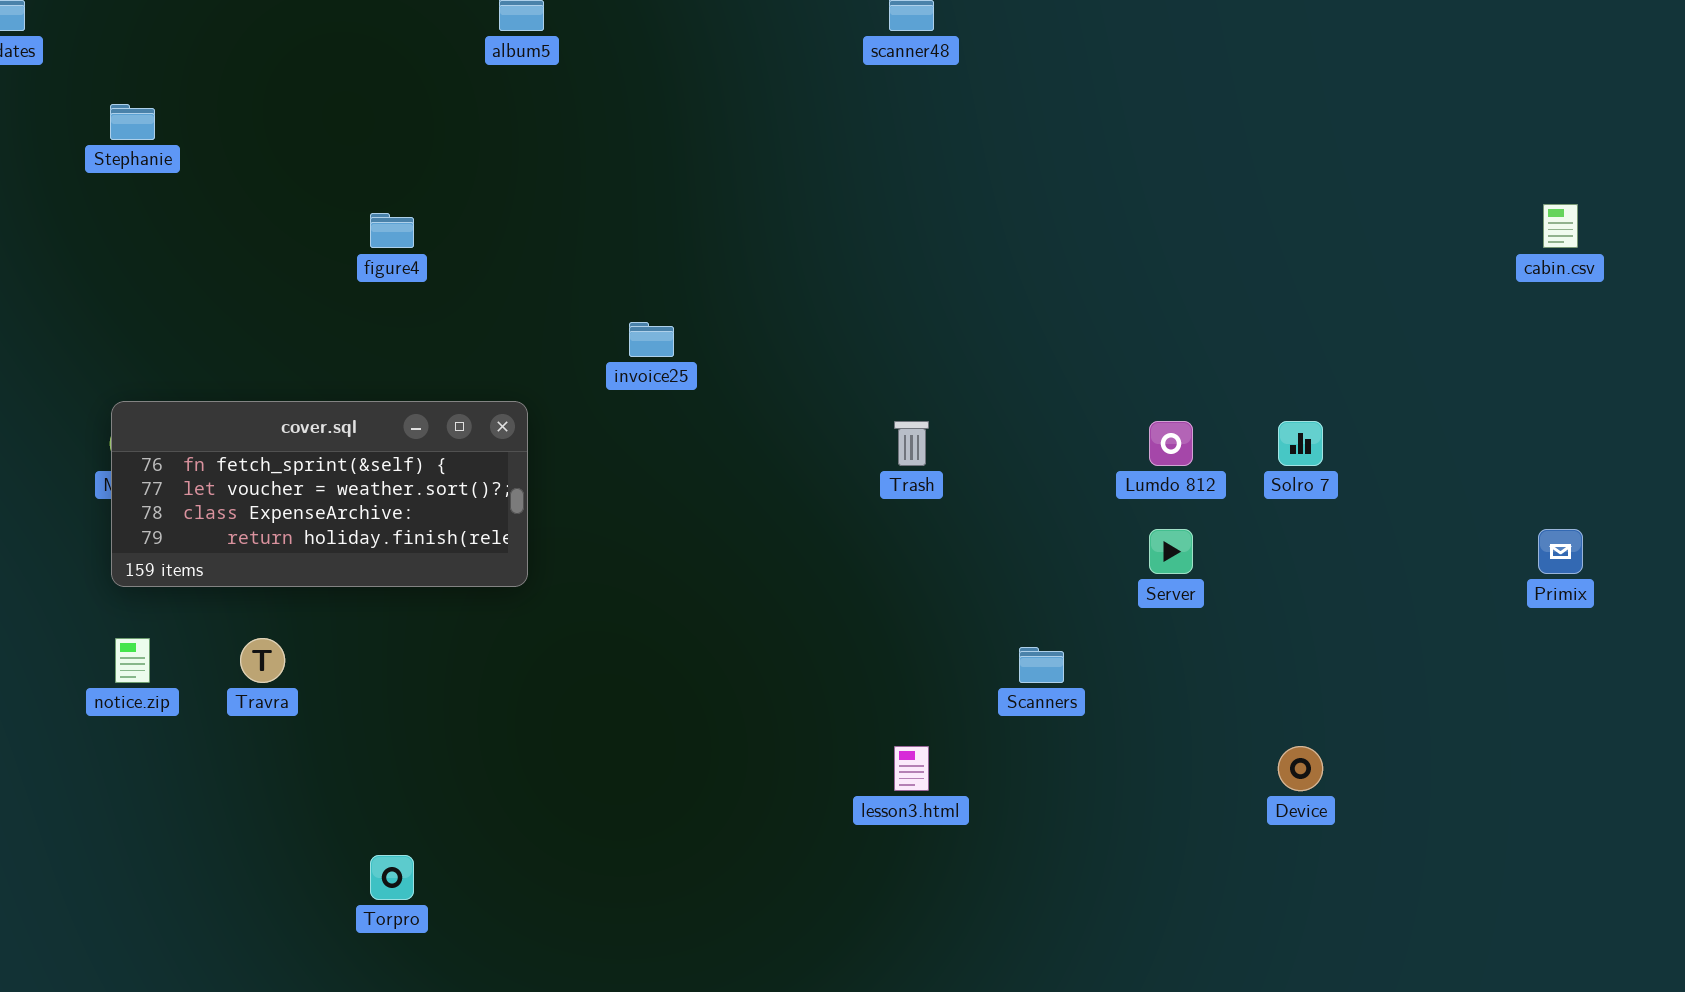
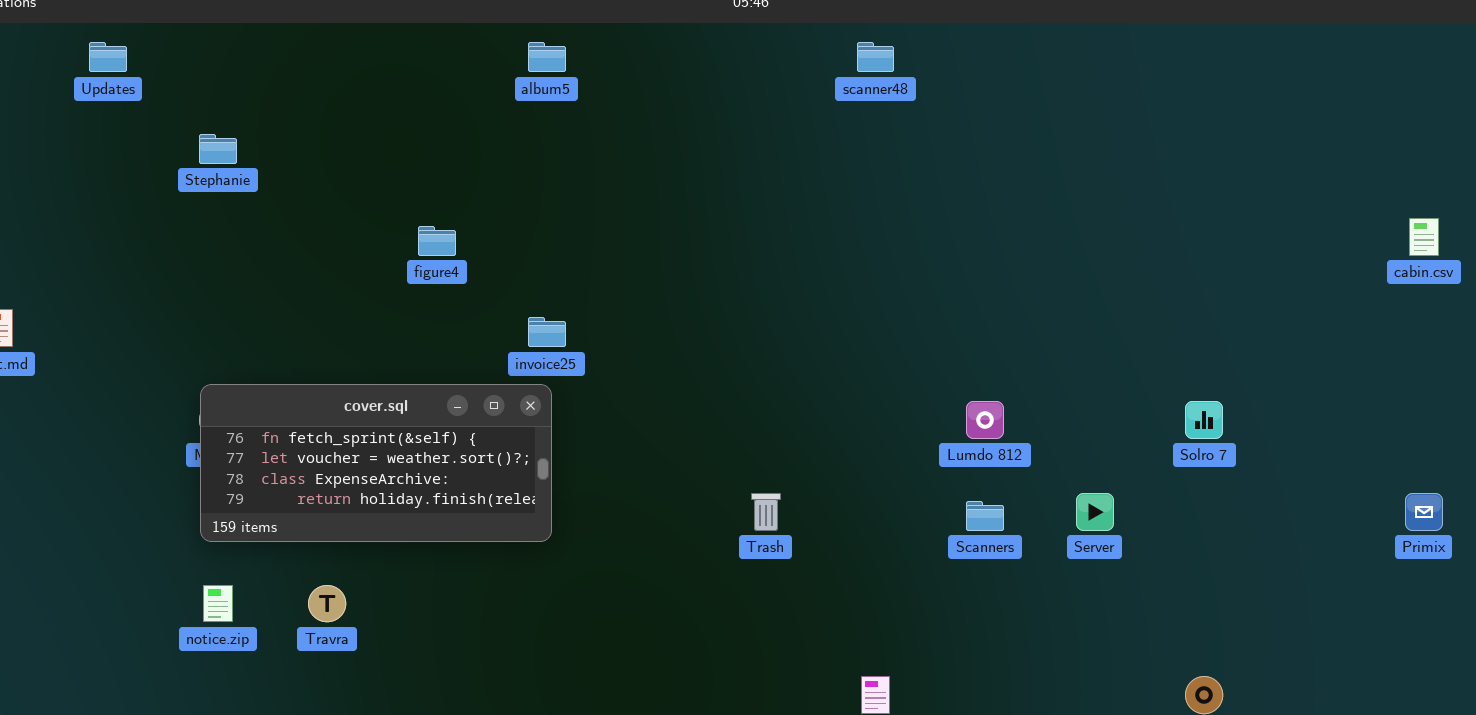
invoice25: [629,322,674,357] -> [528,317,566,347], moved
Trash: [894,421,929,466] -> [751,493,781,531], moved
Lumdo 812: [1149,421,1193,466] -> [966,401,1004,439], moved
Scanners: [1019,647,1064,683] -> [966,501,1004,531], moved

